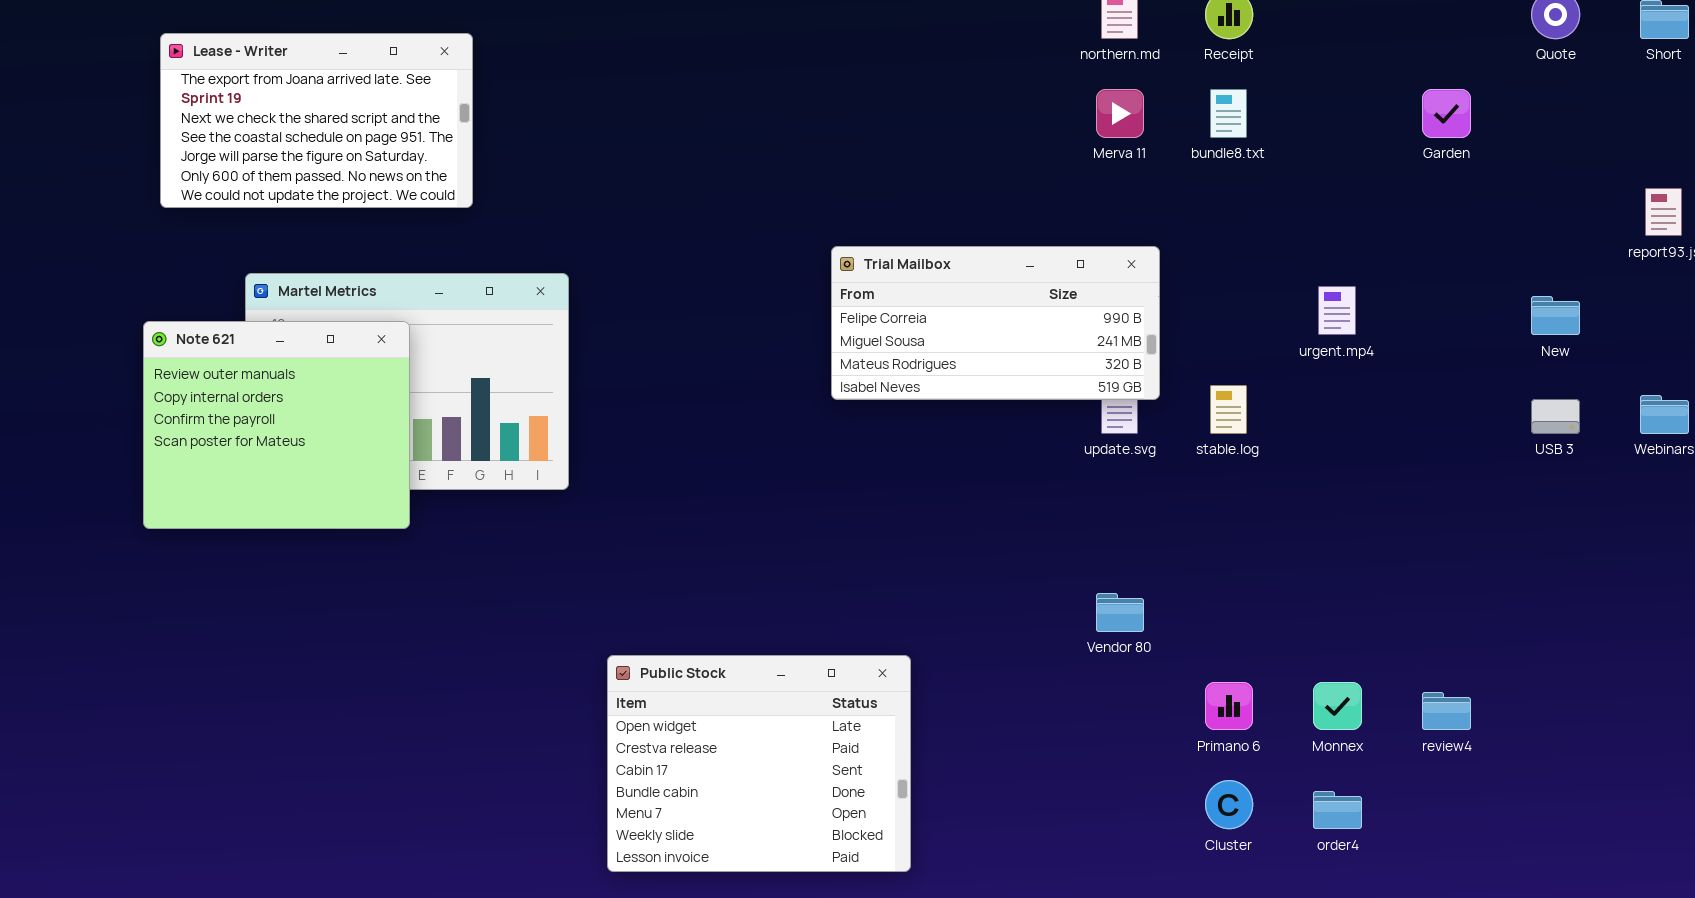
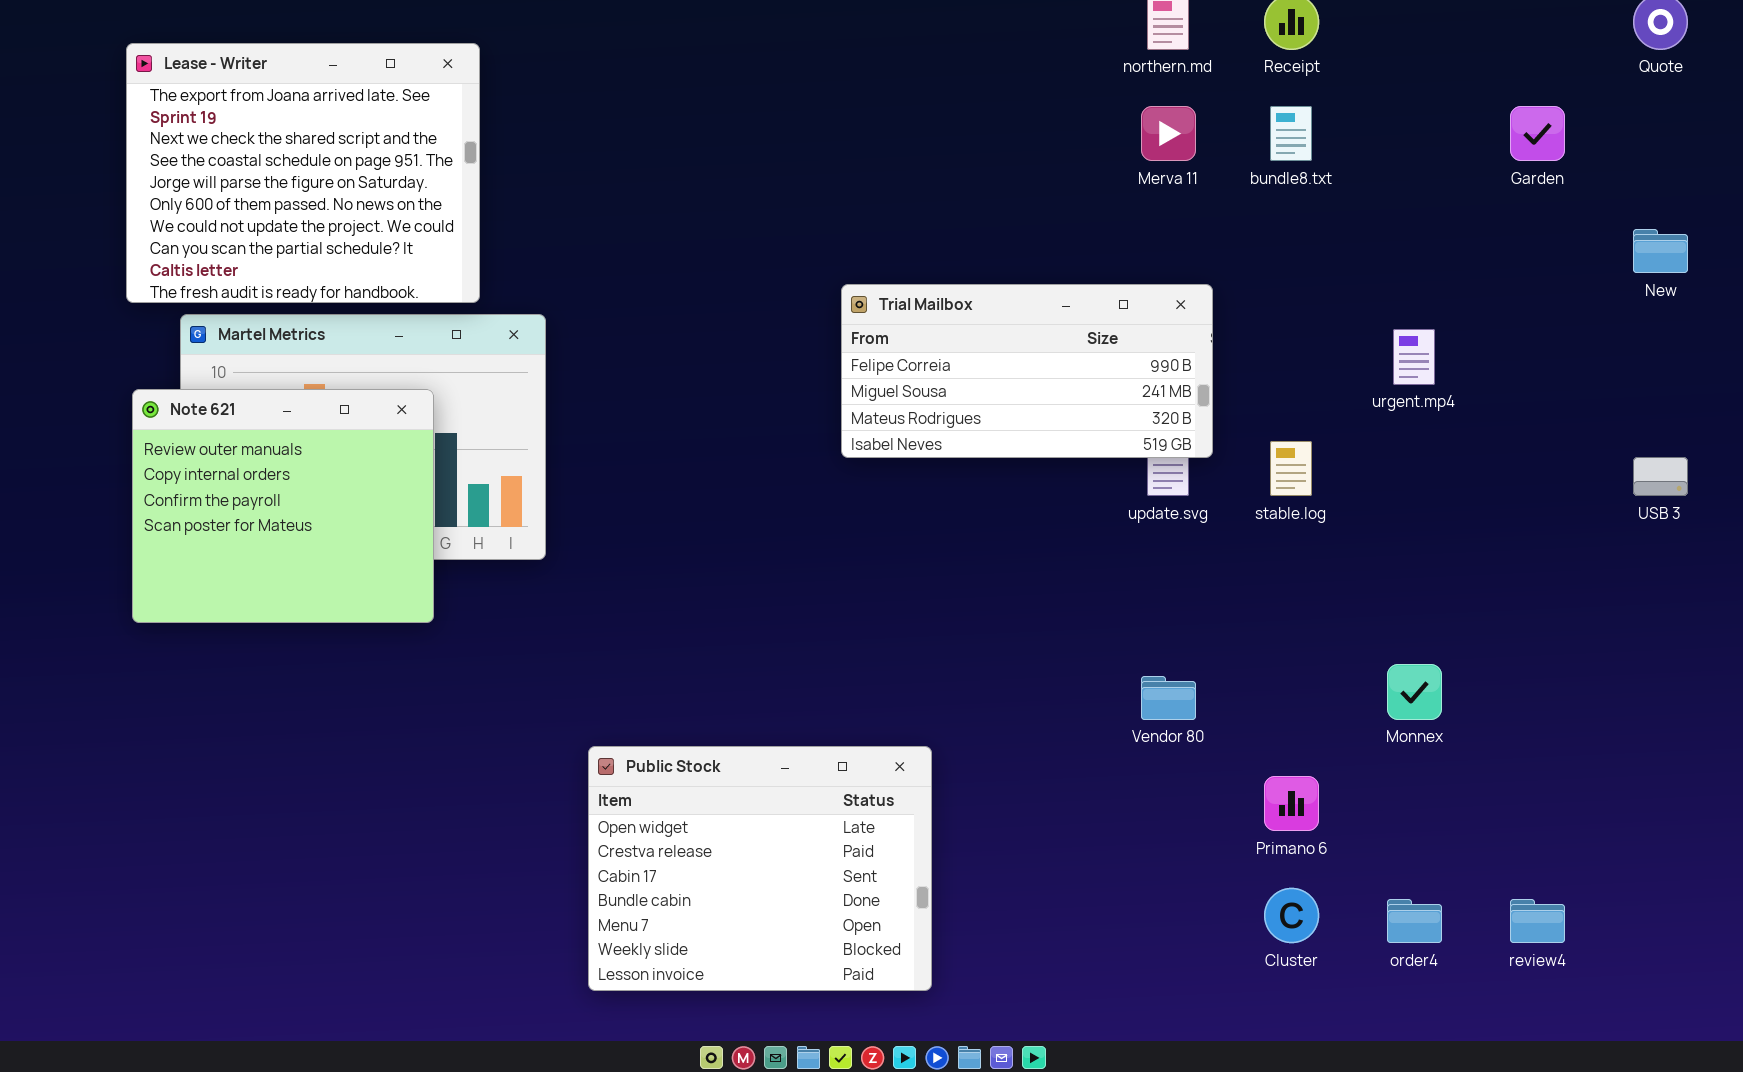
Lease - Writer: [160,33,473,208] -> [126,43,480,303], moved, resized
New: [1531,296,1580,335] -> [1633,229,1688,273], moved
Note 621: [143,321,410,529] -> [132,389,434,623], moved
Monnex: [1313,682,1362,730] -> [1387,664,1442,720], moved
review4: [1422,692,1471,730] -> [1510,899,1565,943], moved

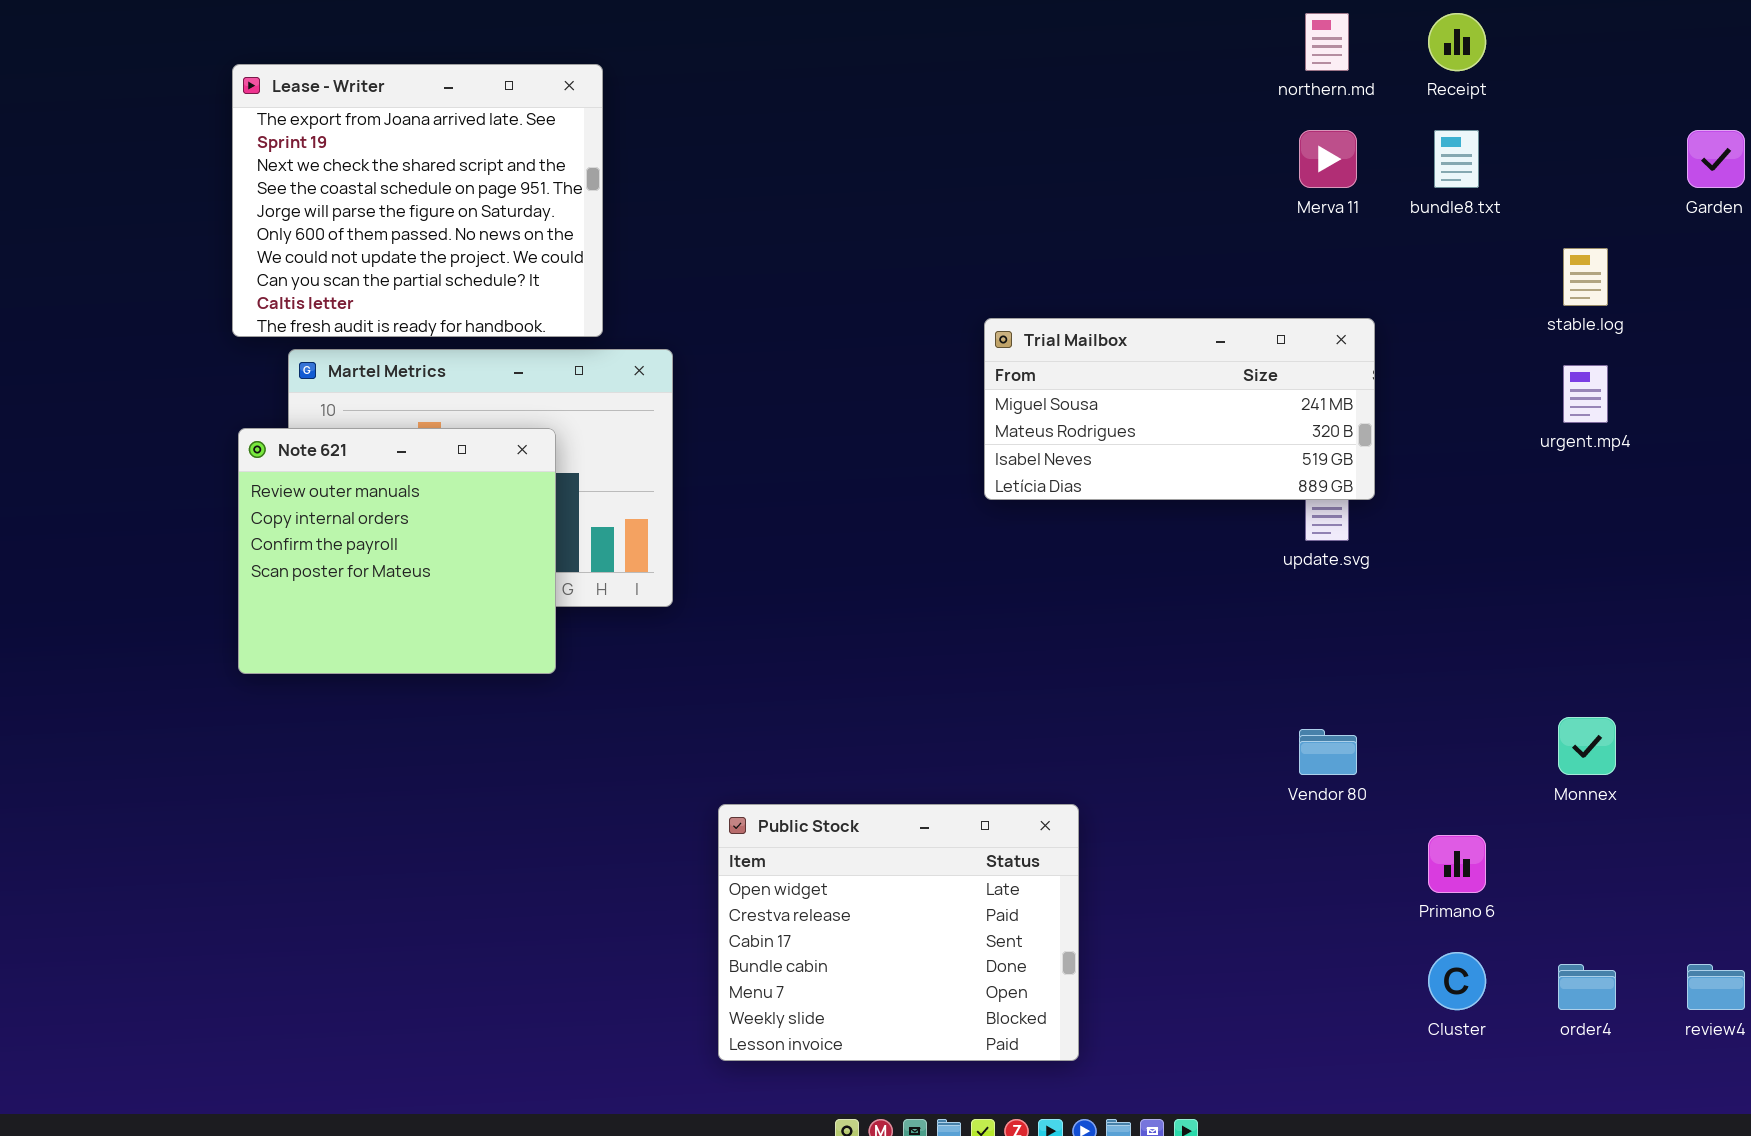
Trial Mailbox: [841,284,1213,458] -> [984,318,1375,500], scrolled down 1 row
stable.log: [1270,441,1312,496] -> [1563,248,1608,306], moved

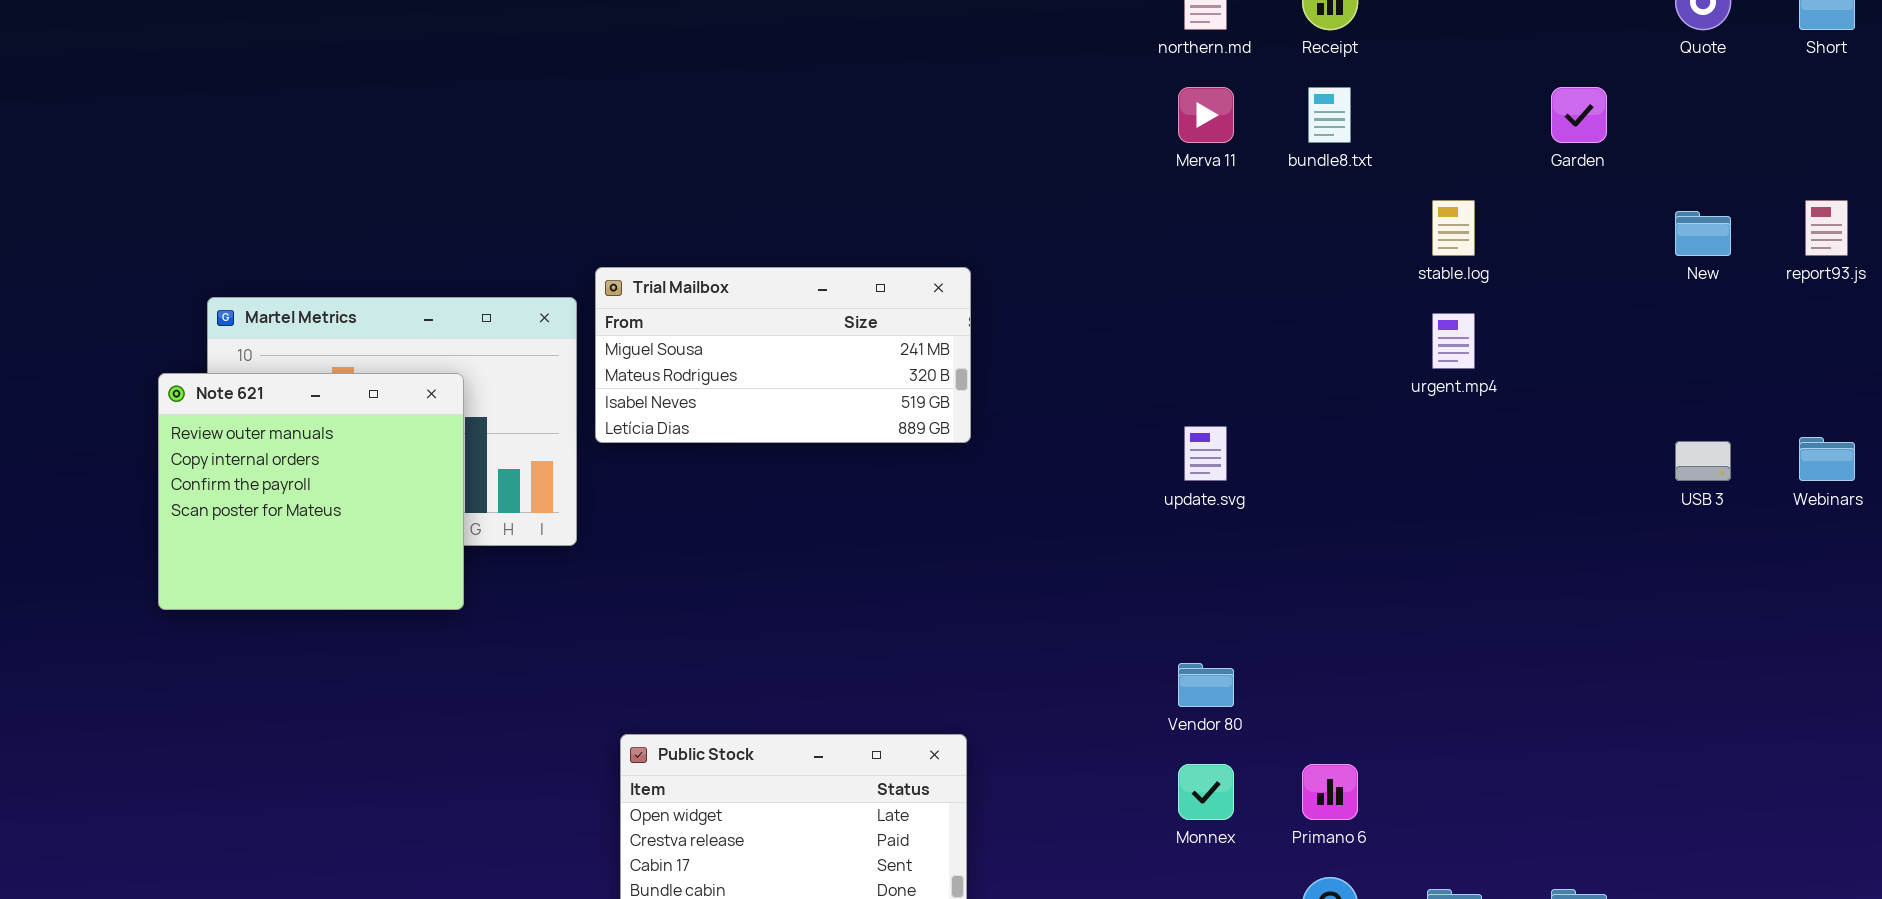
Lease - Writer: [232,64,603,337] -> none, closed
Trial Mailbox: [984,318,1375,500] -> [595,267,971,443], moved
Monnex: [1558,717,1616,775] -> [1178,764,1234,820], moved

